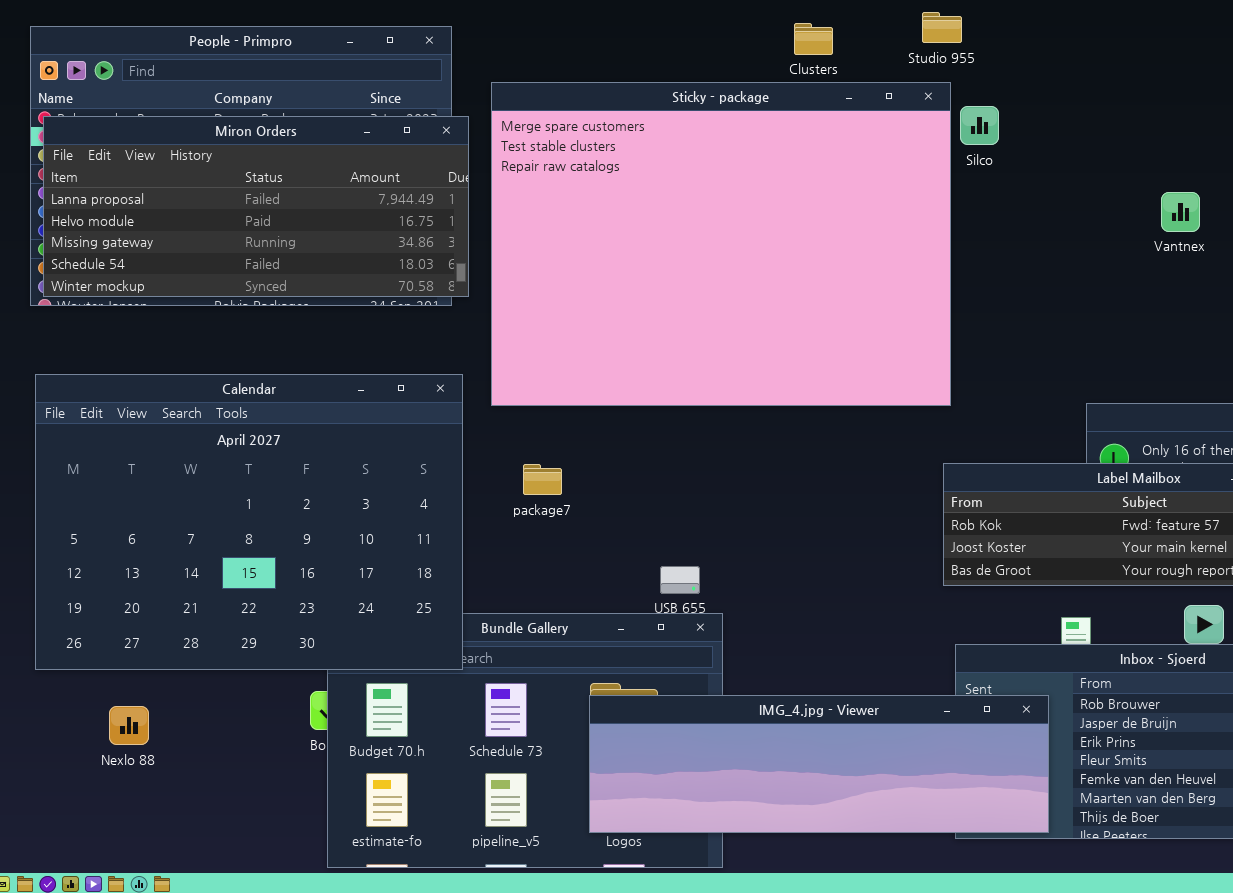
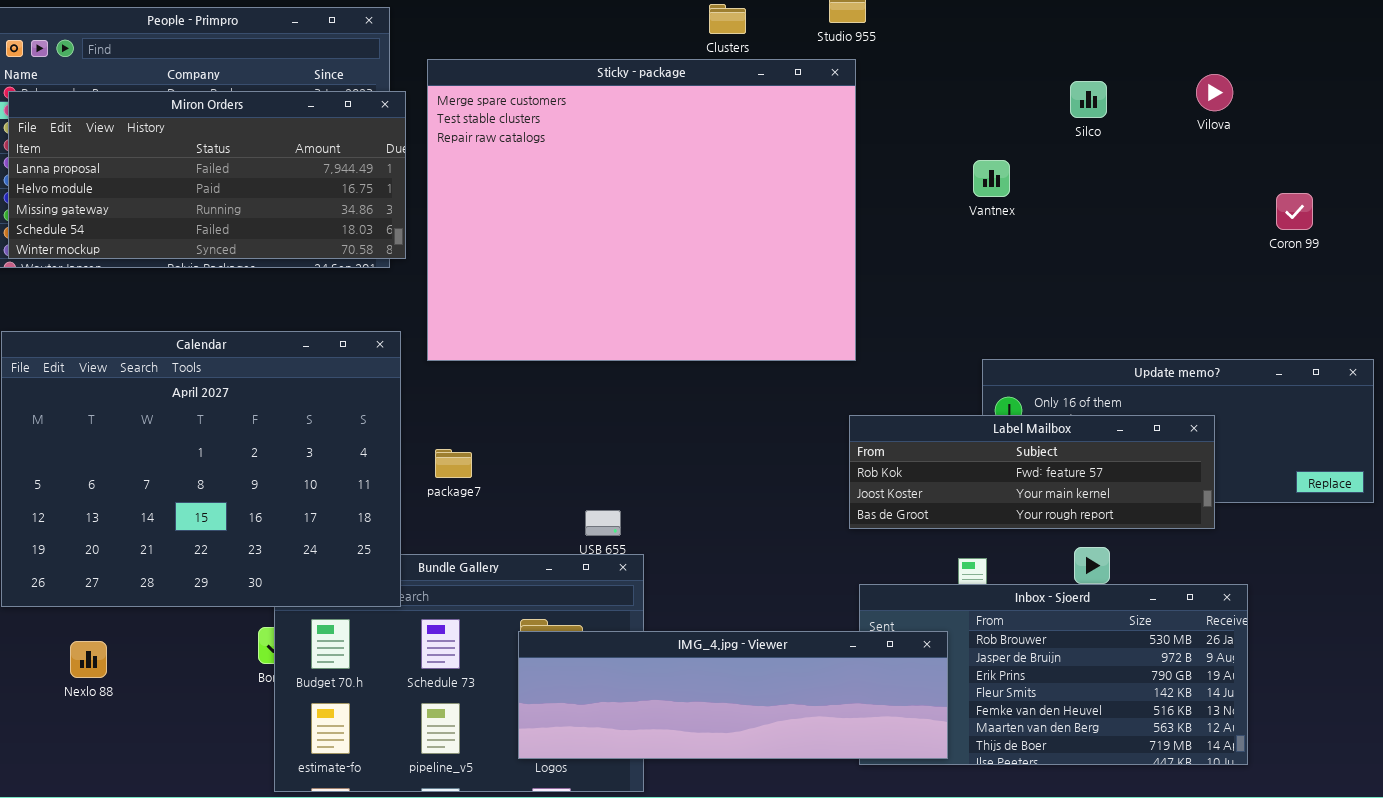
Silco: [960,106,999,145] -> [1070,81,1107,118], moved
Vantnex: [1161,192,1200,232] -> [973,160,1010,197], moved
package7: [523,464,562,495] -> [435,449,472,478], moved

